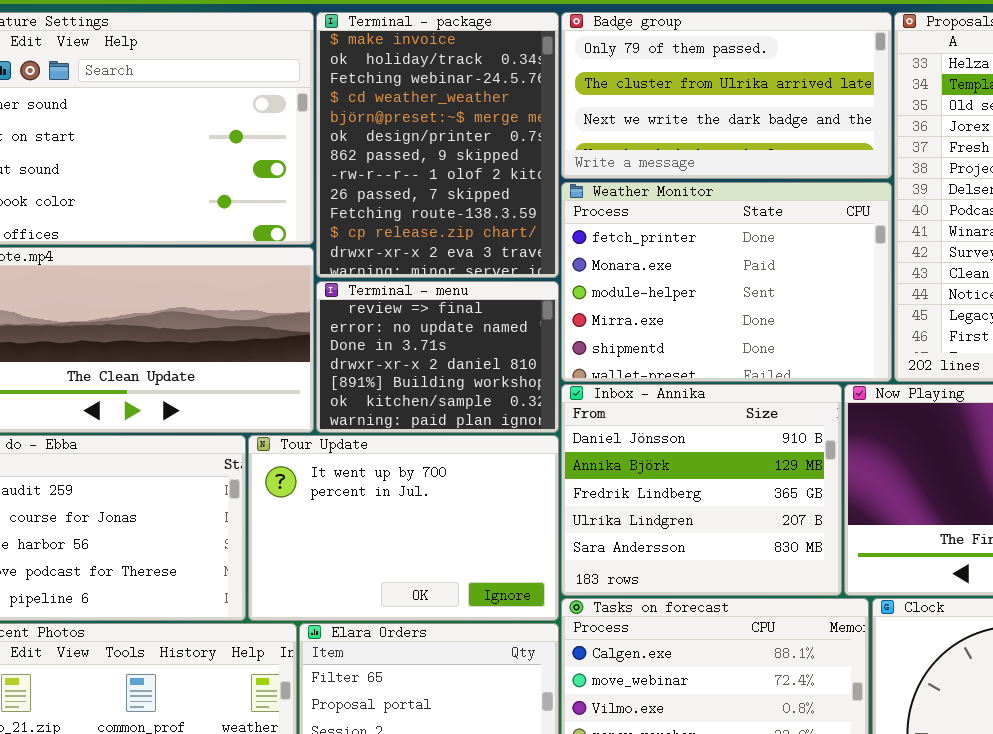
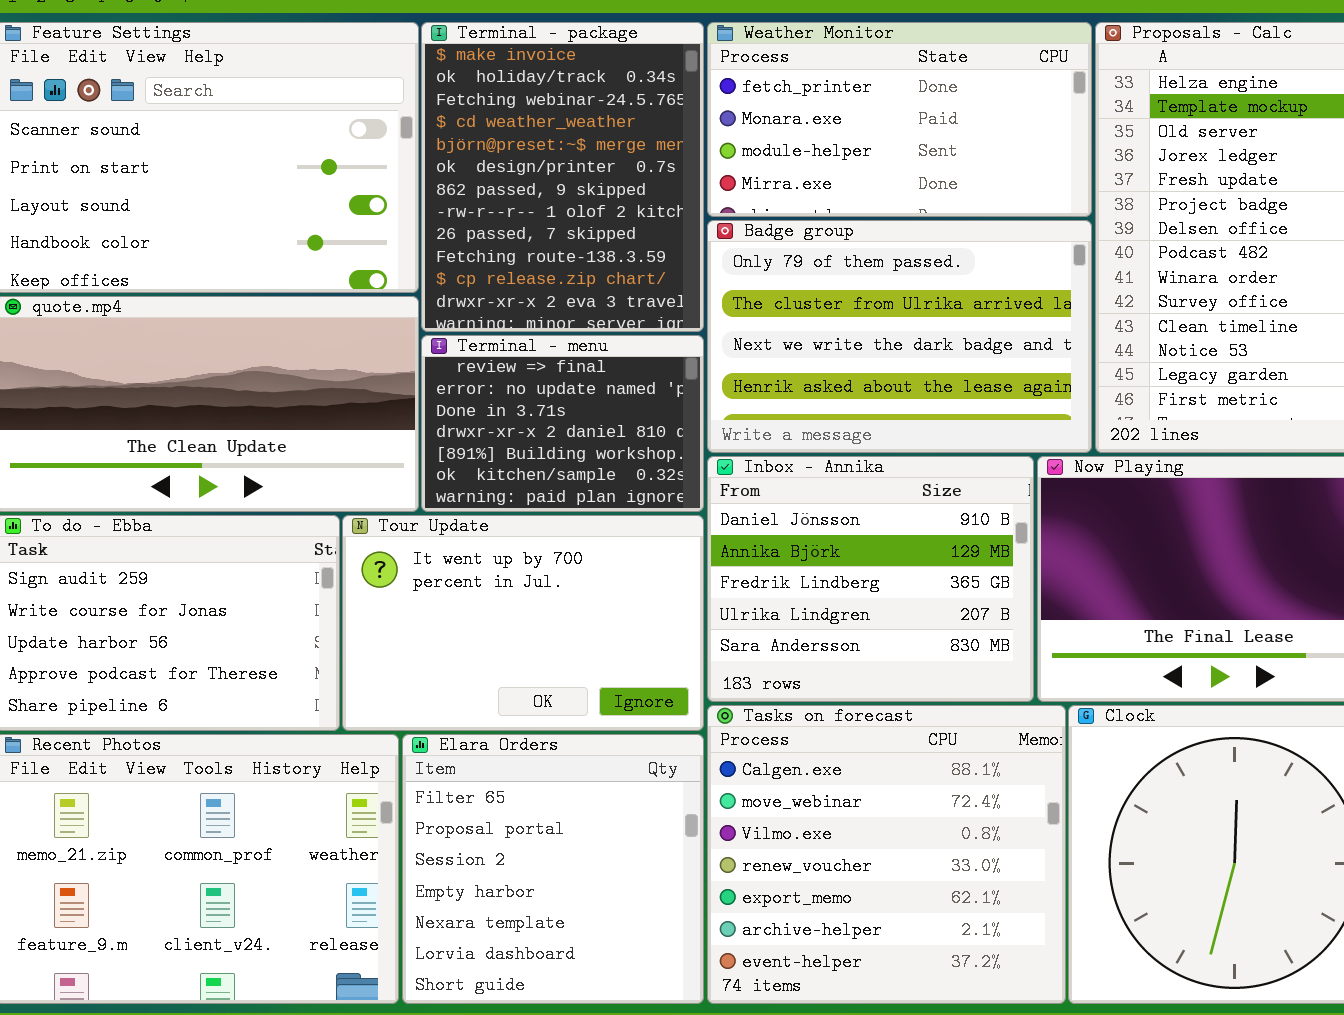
Badge group: [561,12,892,179] -> [707,220,1092,453], moved, resized
Weather Monitor: [561,182,892,382] -> [707,22,1092,217], moved, resized

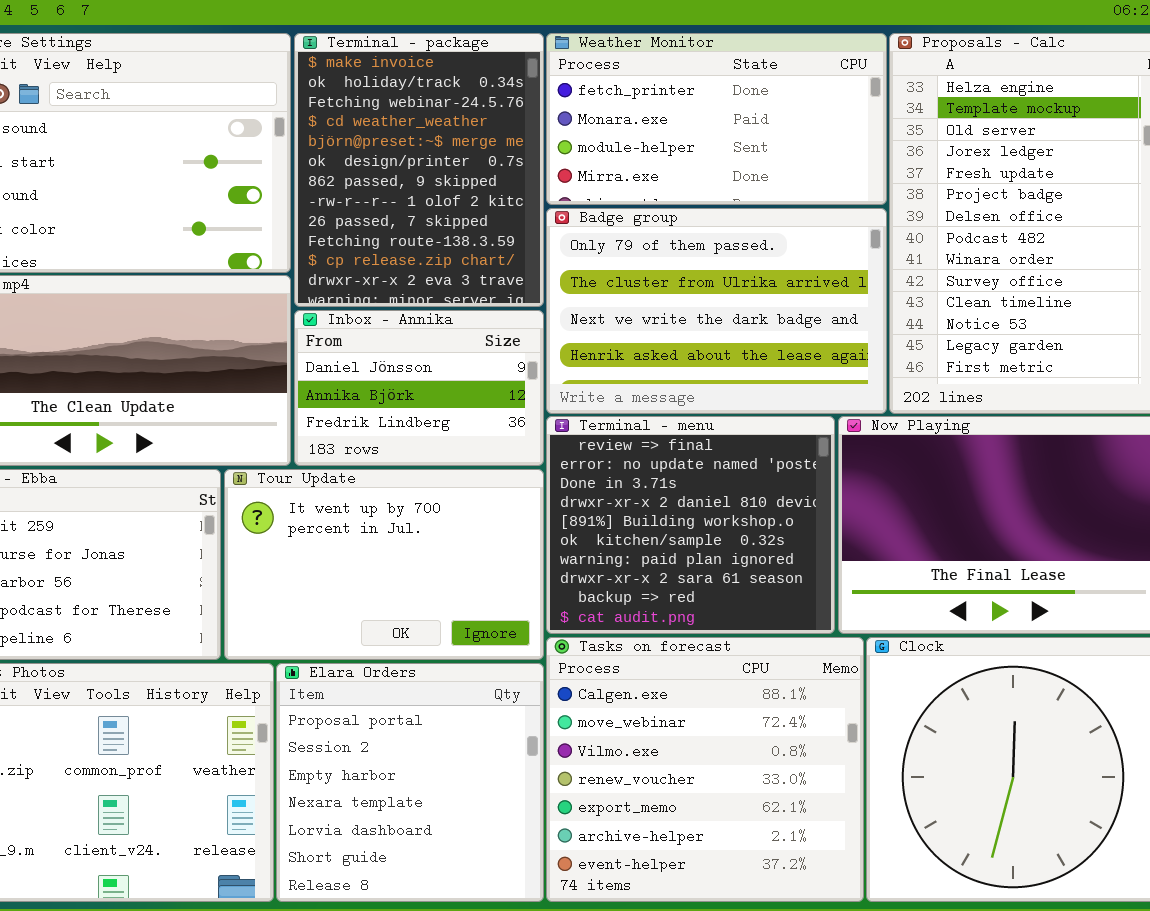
Terminal - menu: [421,335,704,512] -> [546,416,835,634], moved, resized
Inbox - Annika: [707,456,1034,702] -> [294,310,544,466], moved, resized
Elara Orders: [402,734,704,1004] -> [276,663,544,902], scrolled down 1 row

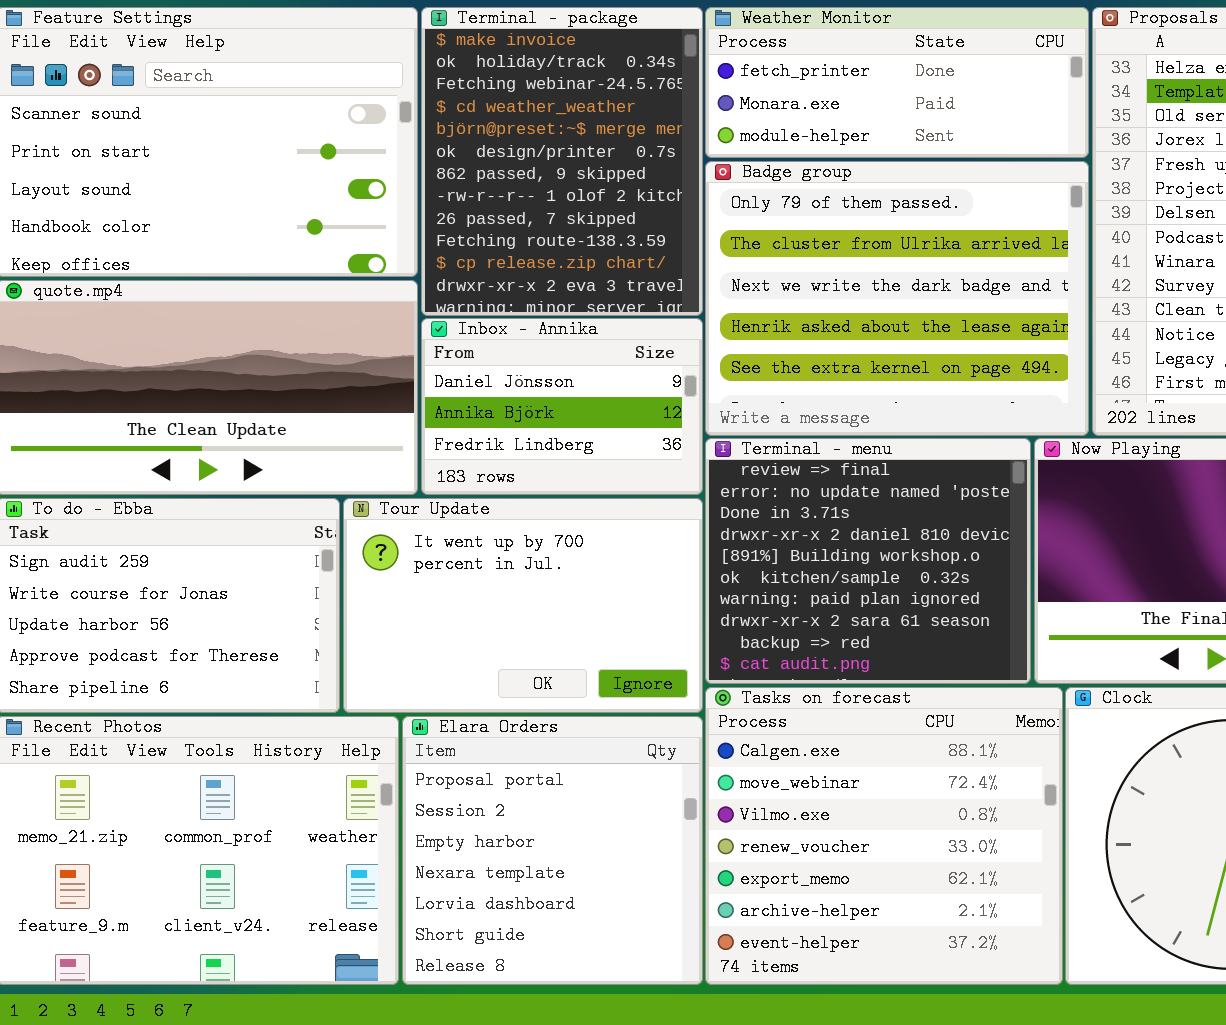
Weather Monitor: [546,33,887,205] -> [705,7,1089,158], resized
Badge group: [546,208,887,414] -> [705,161,1089,436], resized

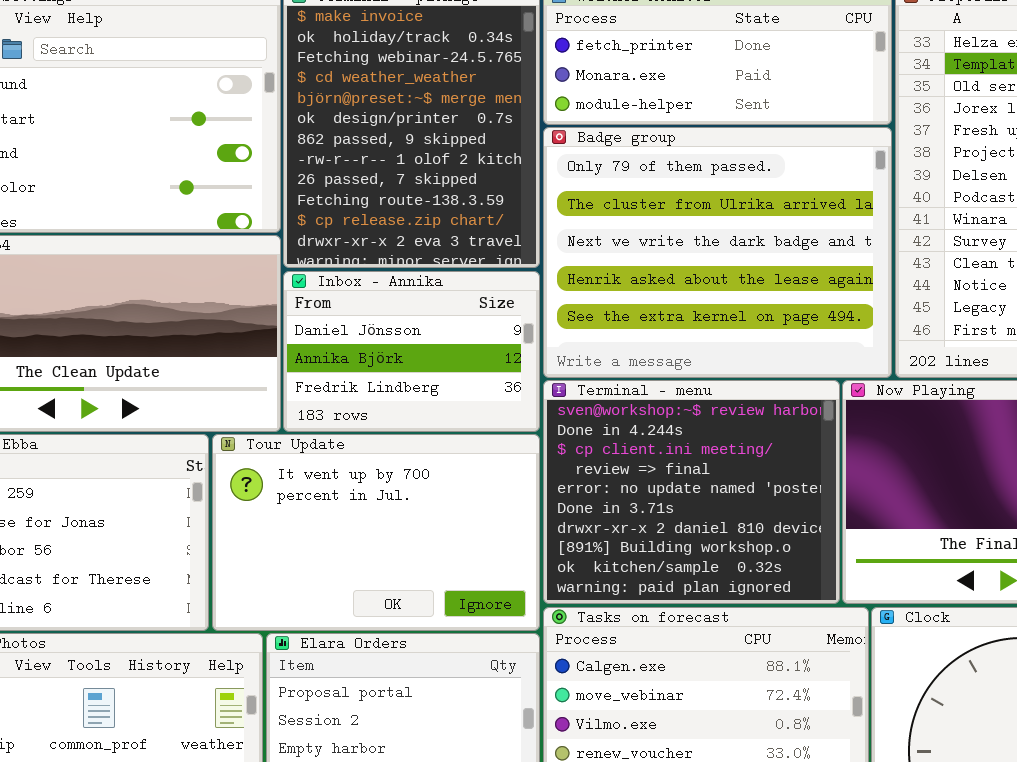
Terminal - menu: [705,438,1031,684] -> [543,380,840,604], scrolled up 3 rows

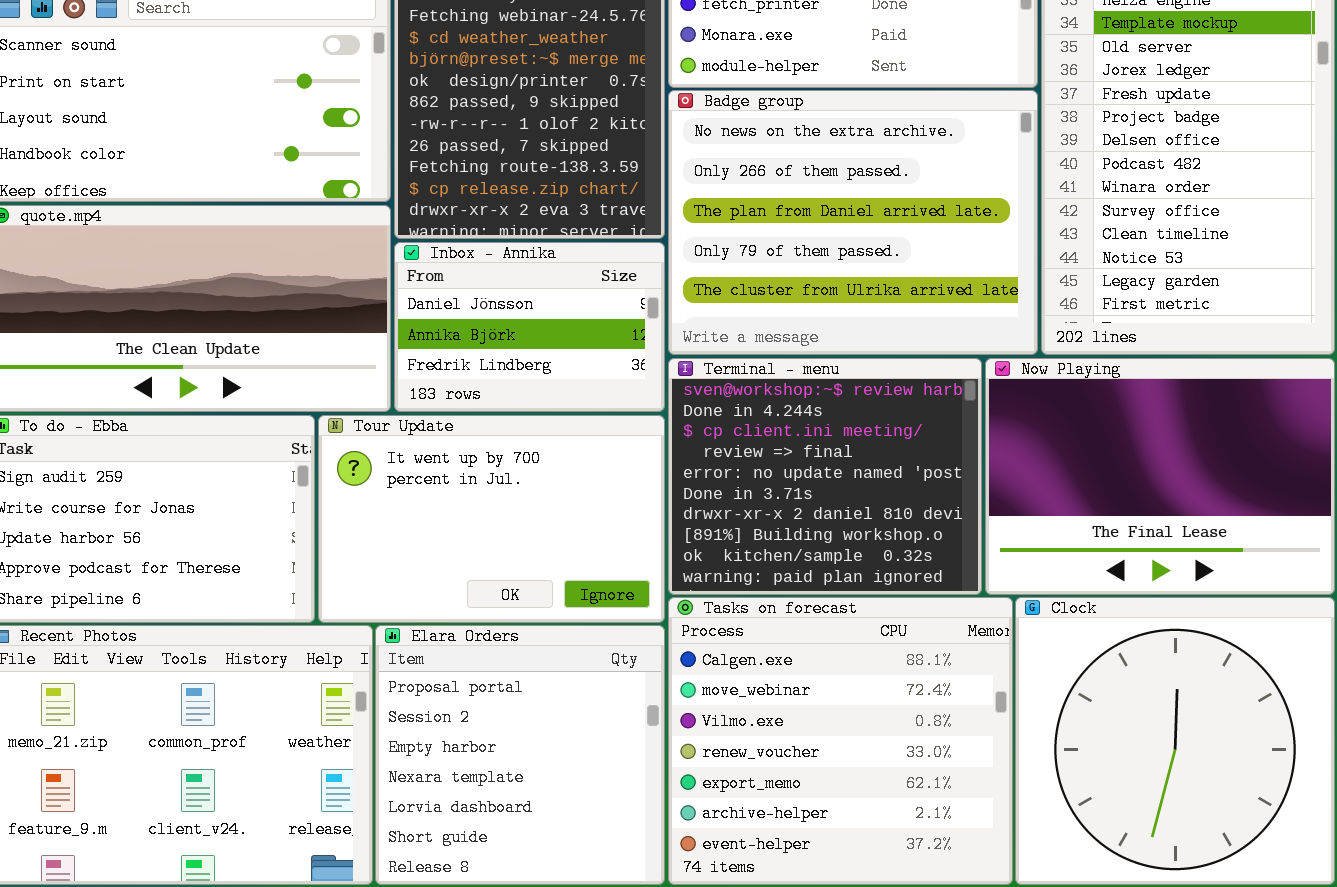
Badge group: [543,127,892,378] -> [668,90,1038,355], scrolled up 3 rows

